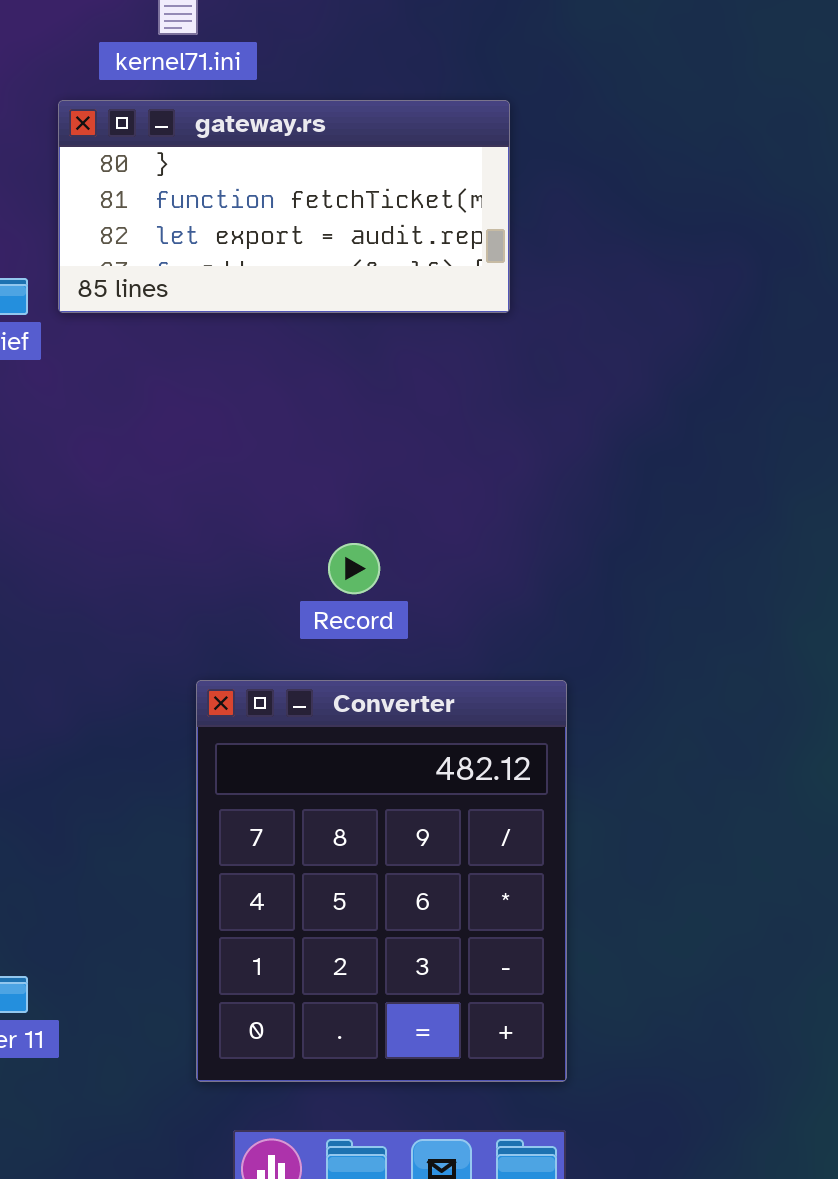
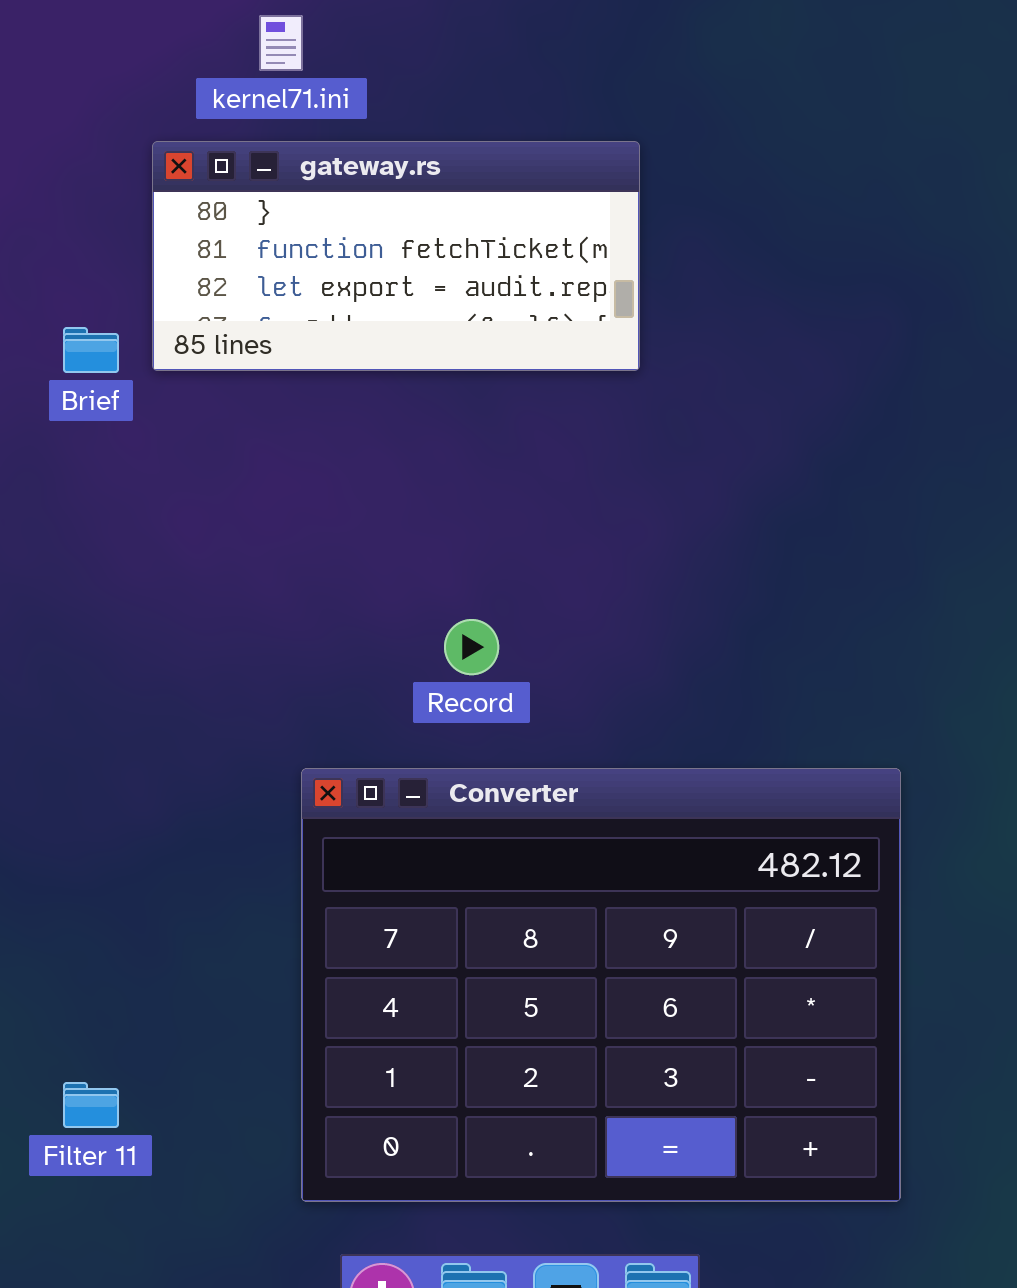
Converter: [196,680,567,1082] -> [301,768,901,1202], resized

